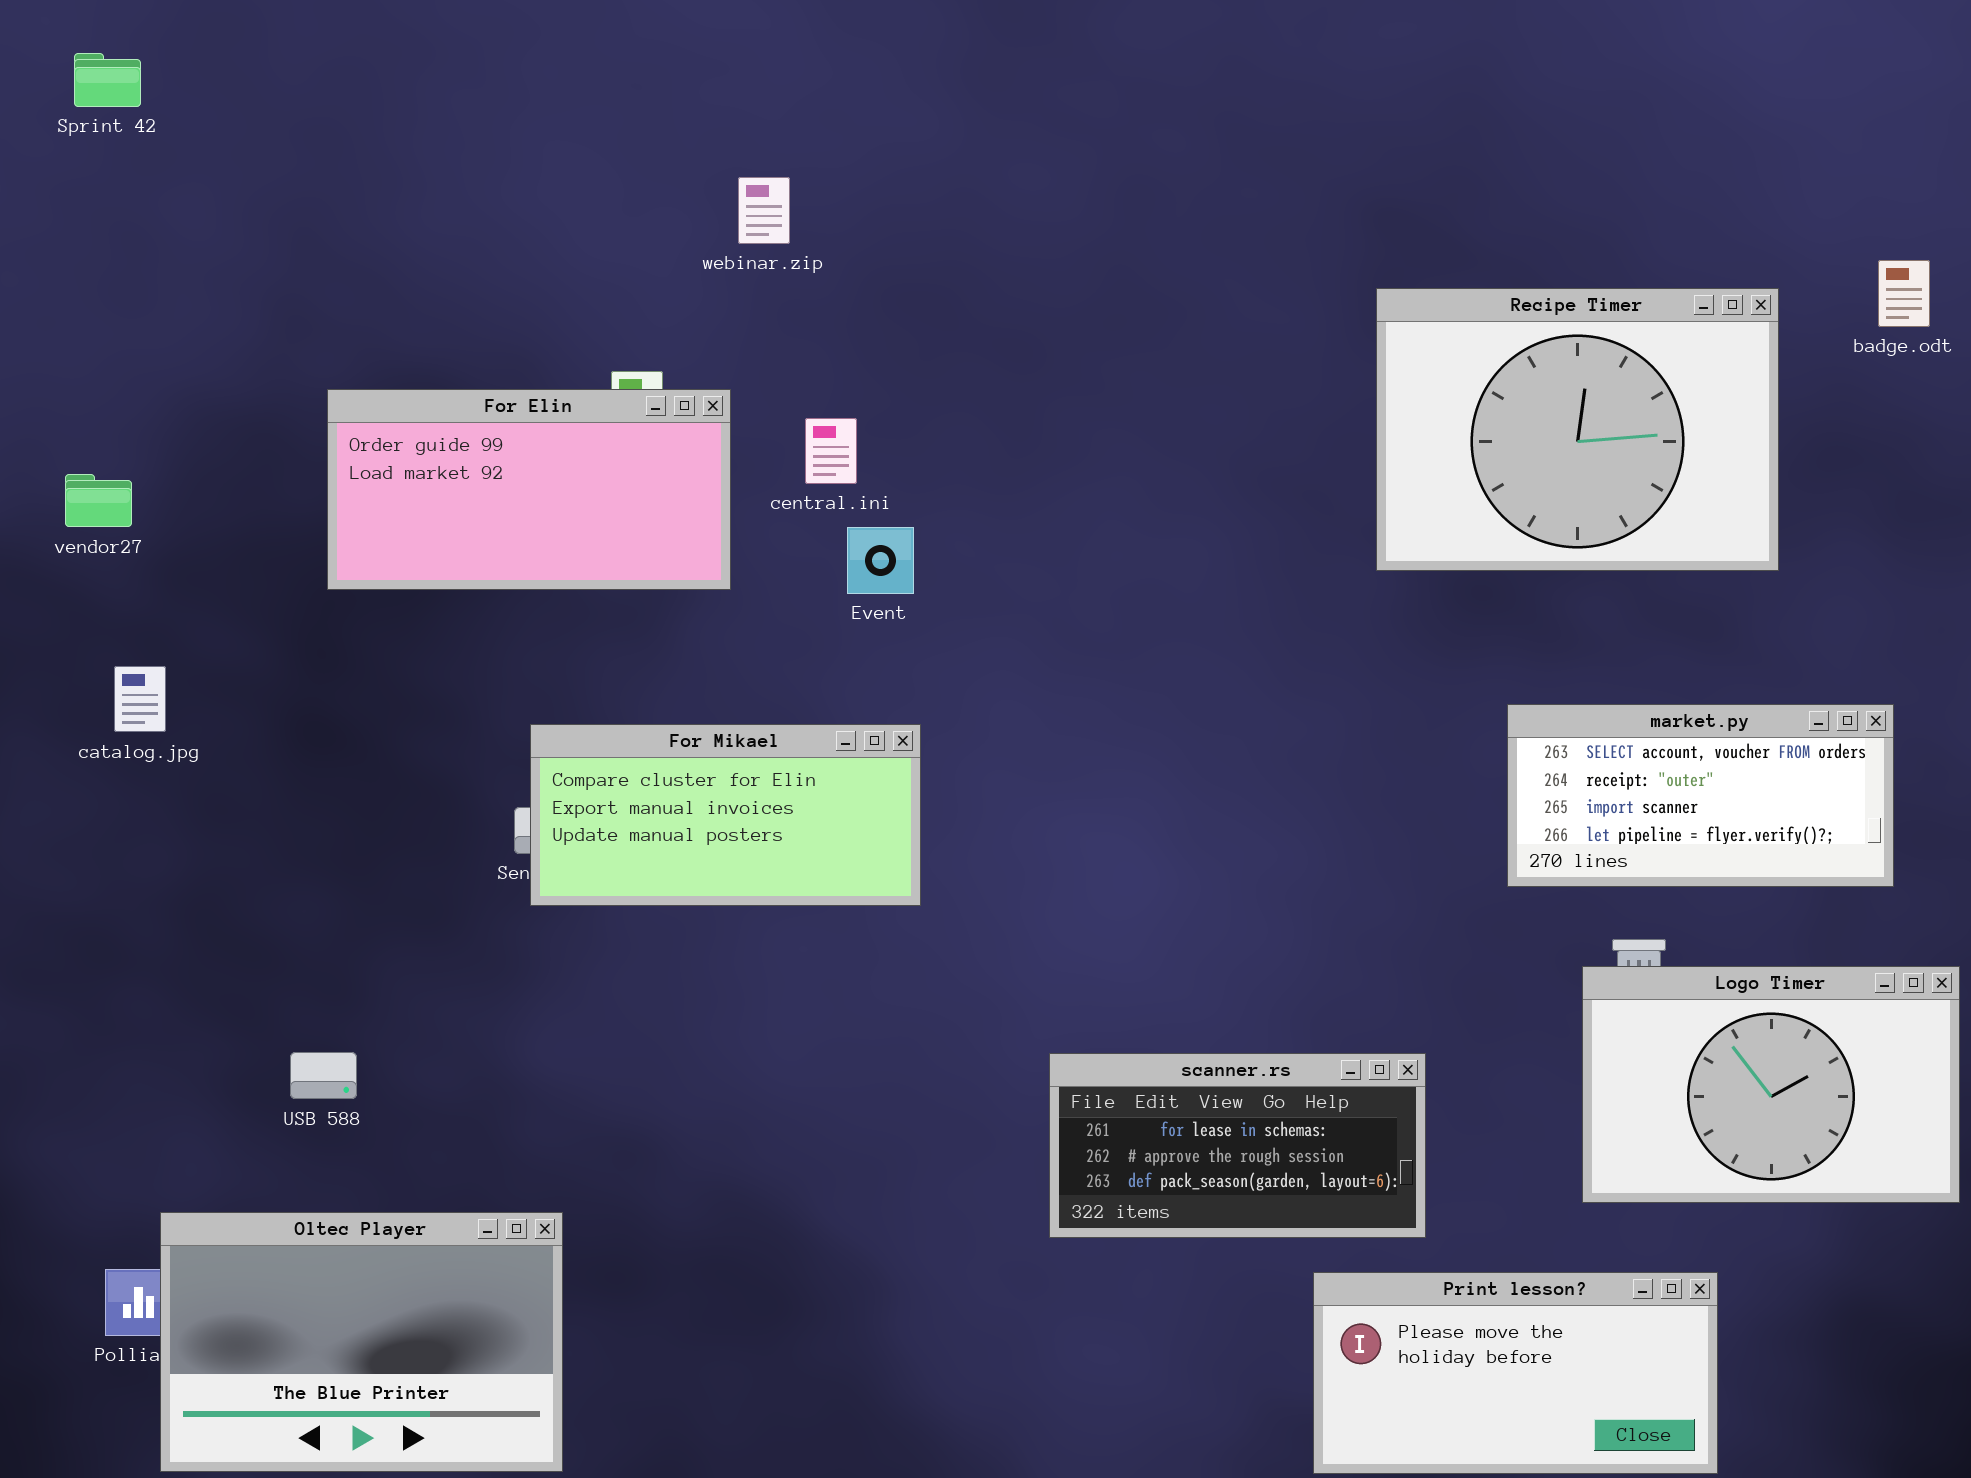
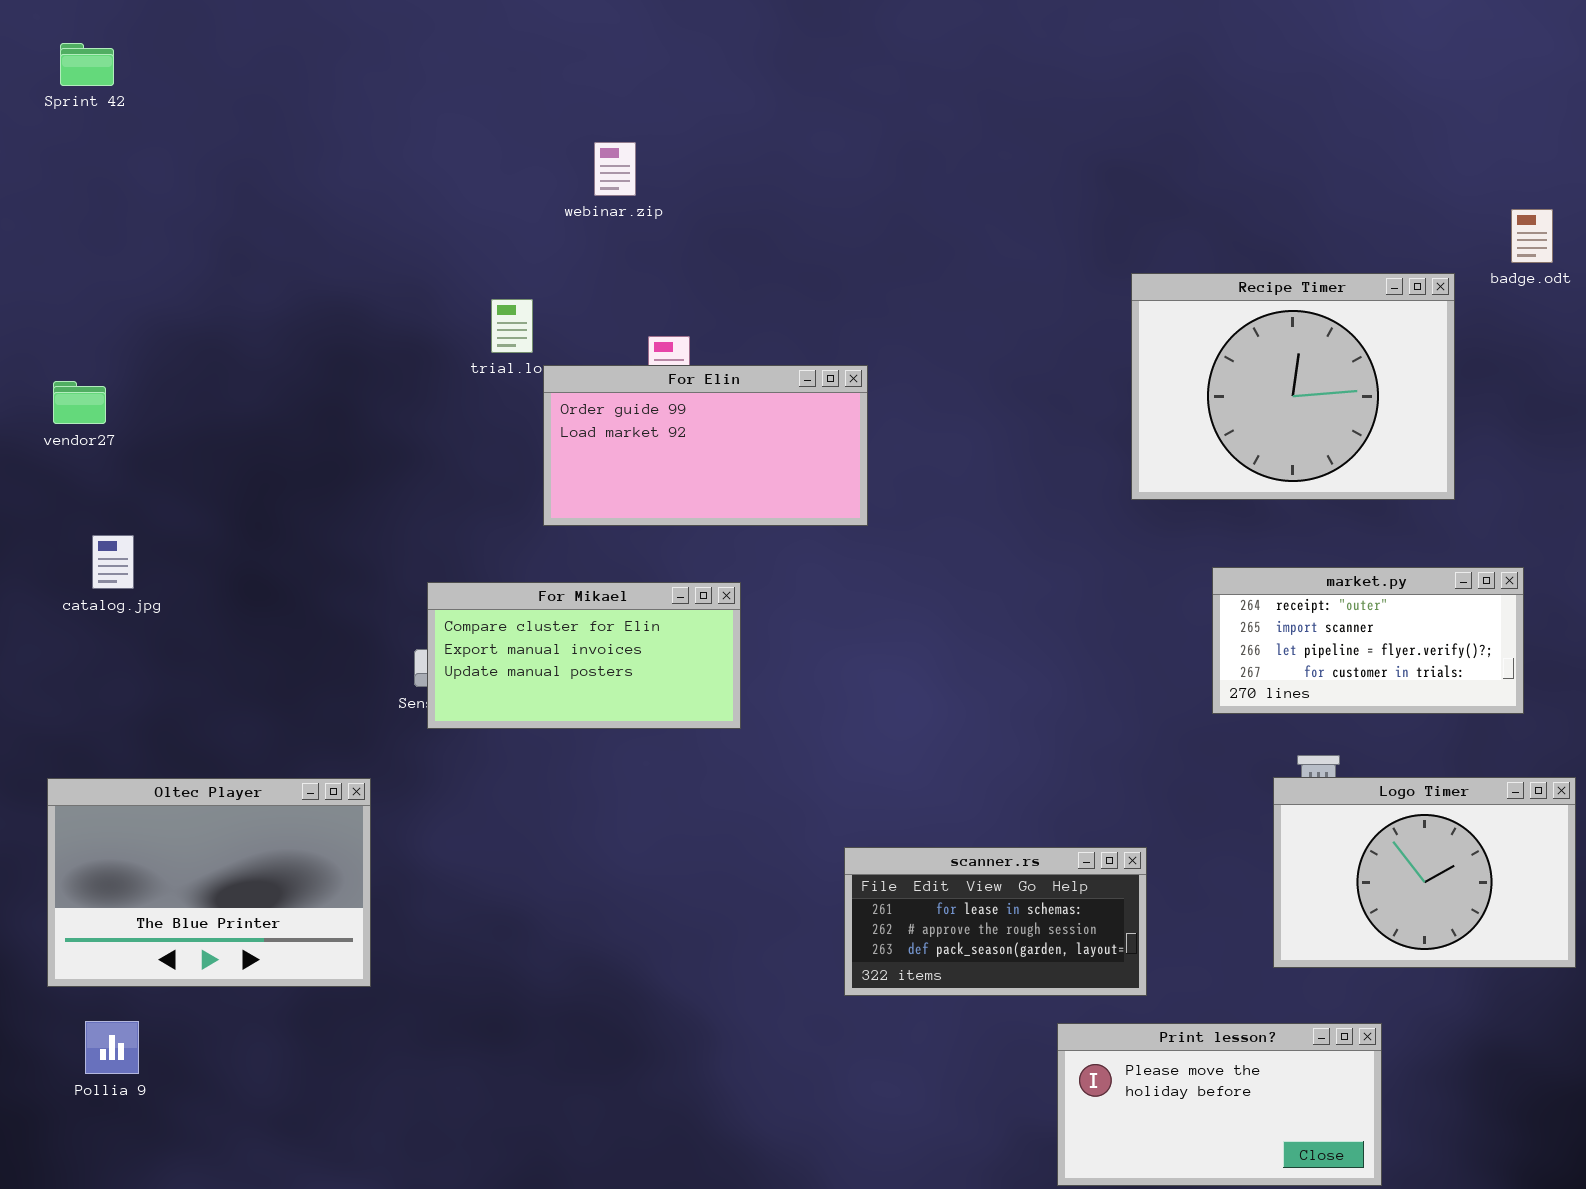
Recipe Timer: [1376,288,1779,571] -> [1131,273,1455,500], moved
For Elin: [327,389,731,590] -> [543,365,868,526], moved
market.py: [1507,704,1894,887] -> [1212,567,1524,714], scrolled down 1 row
Oltec Player: [160,1212,563,1472] -> [47,778,371,987], moved

